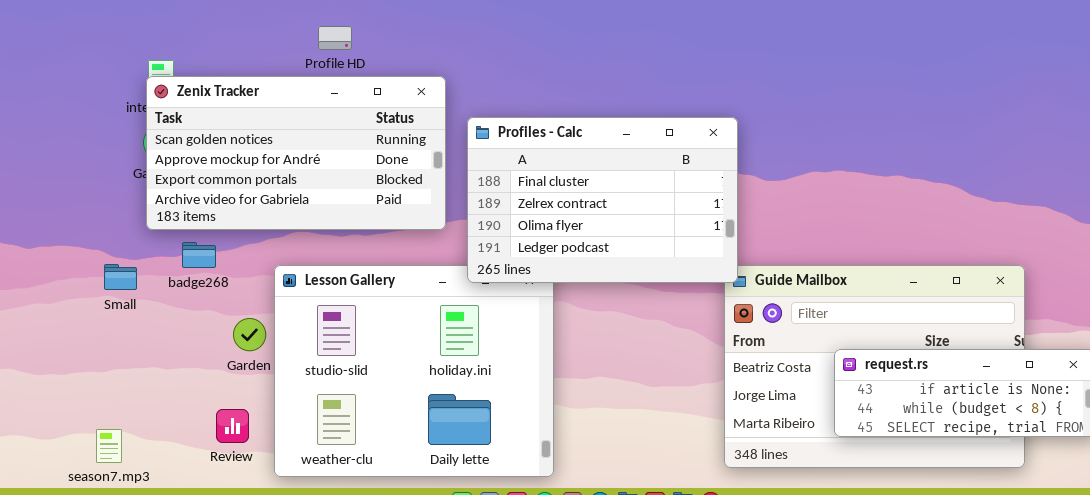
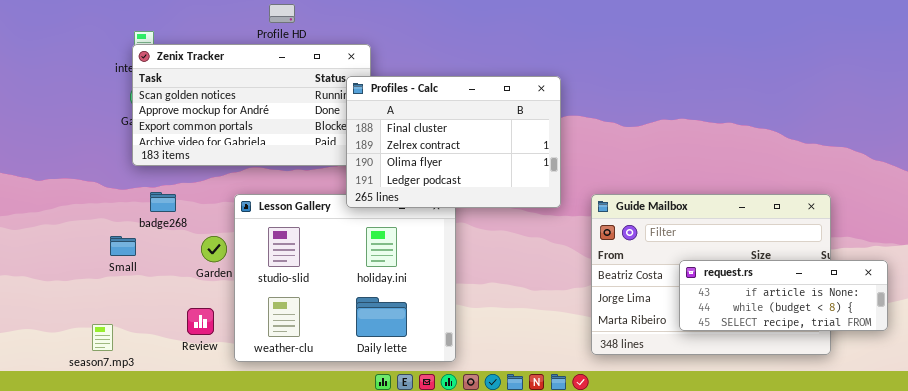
Profiles - Calc: [467,117,738,283] -> [346,76,561,208], moved
badge268: [182,242,216,268] -> [150,192,176,212], moved
Small: [104,264,137,290] -> [110,236,136,256], moved

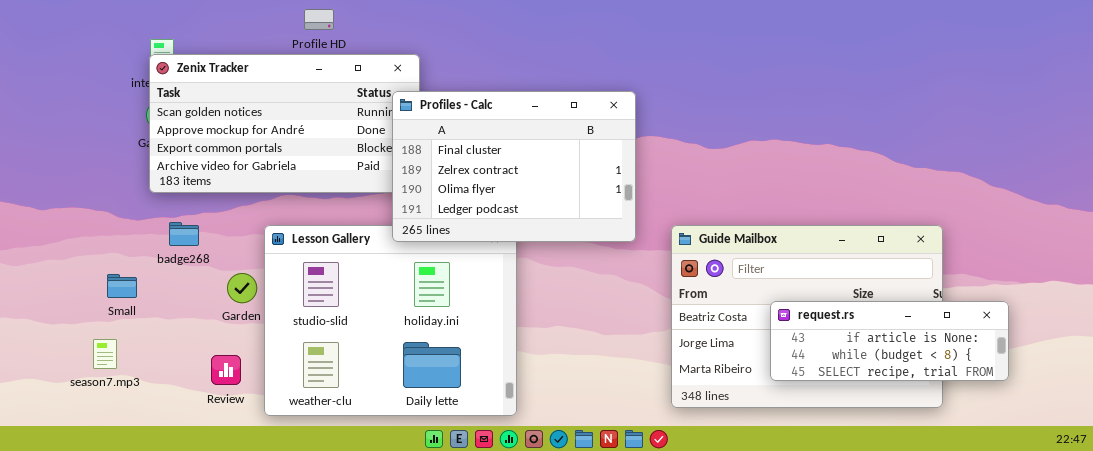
Small: [110,236,136,256] -> [107,274,137,298], moved
season7.mp3: [92,324,113,351] -> [93,339,117,369], moved

